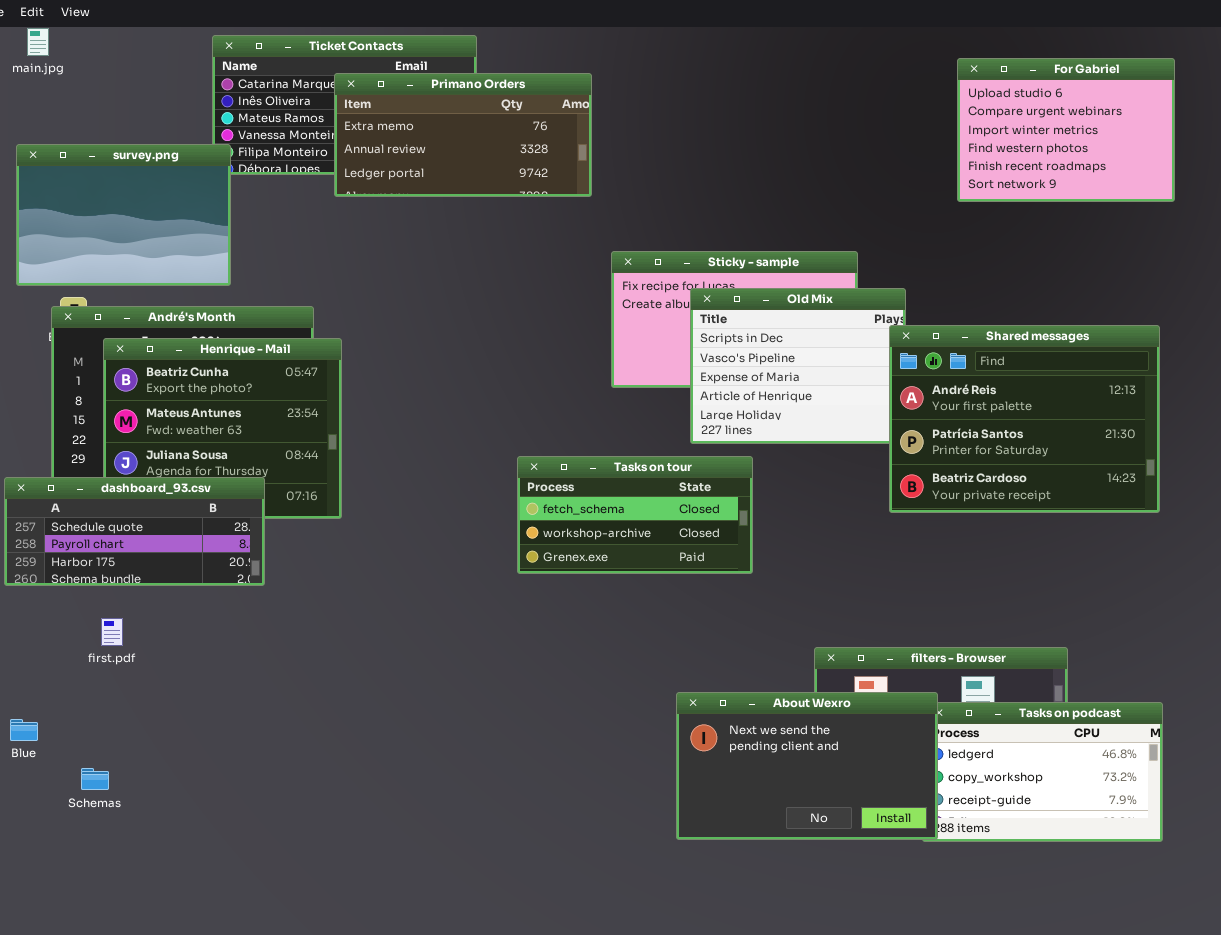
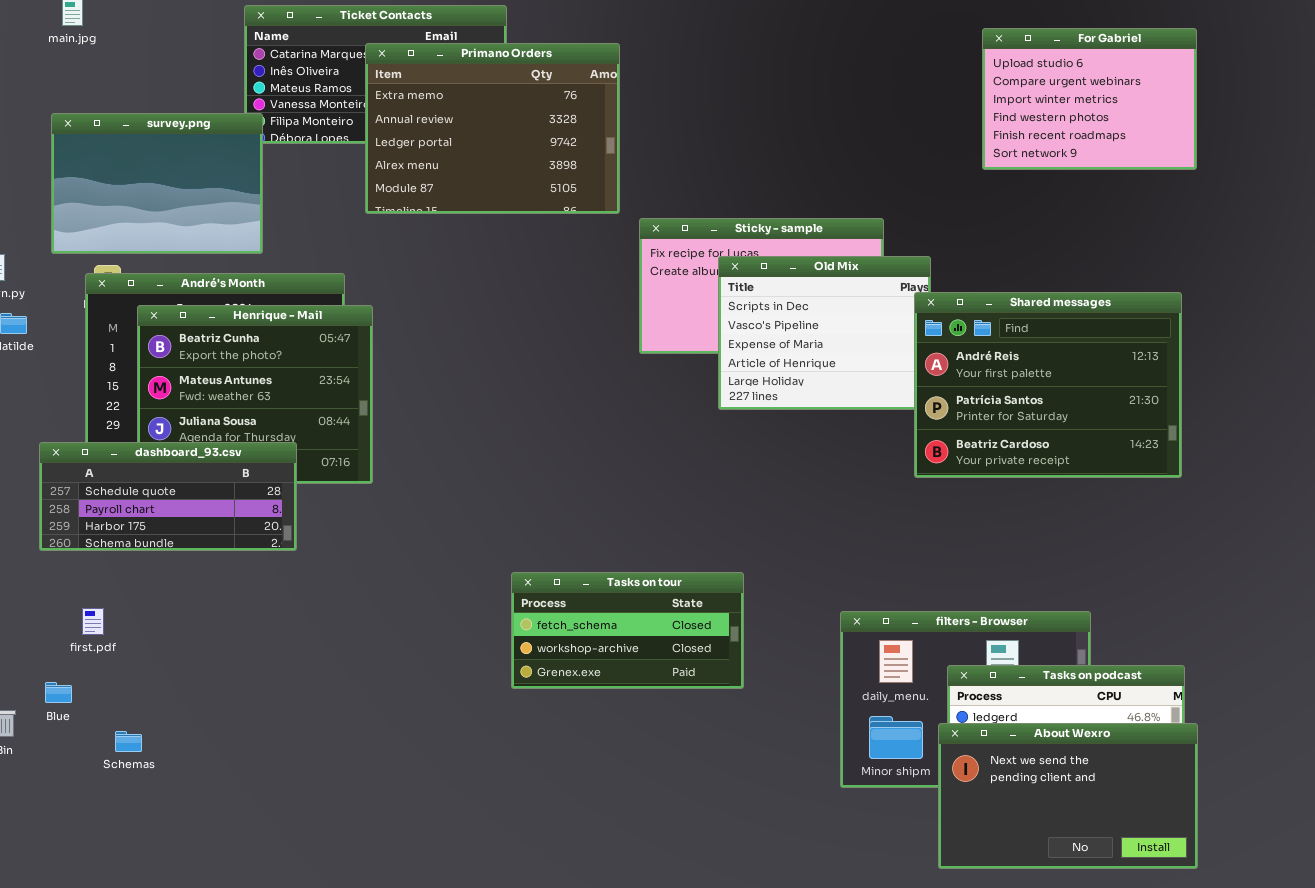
Primano Orders: [334,73,592,197] -> [365,43,620,214], resized
Tasks on tour: [517,456,753,574] -> [511,572,744,689], moved
first.pdf: [101,618,123,646] -> [82,608,104,635], moved
About Wexro: [676,692,938,840] -> [938,723,1198,869], moved

